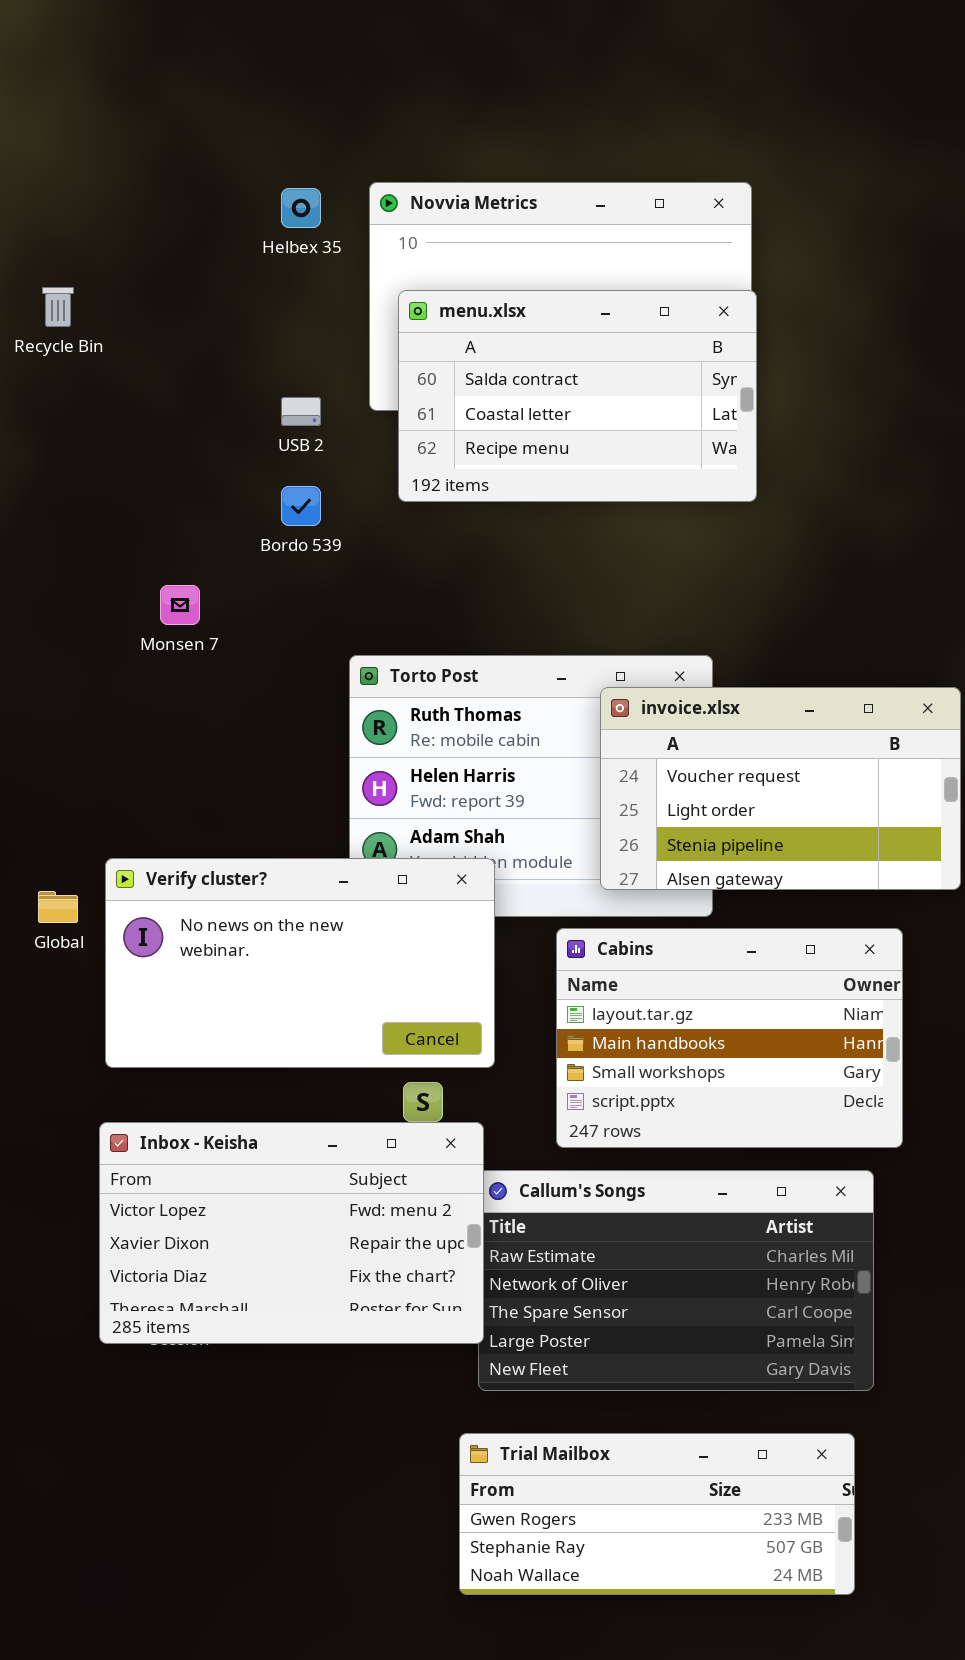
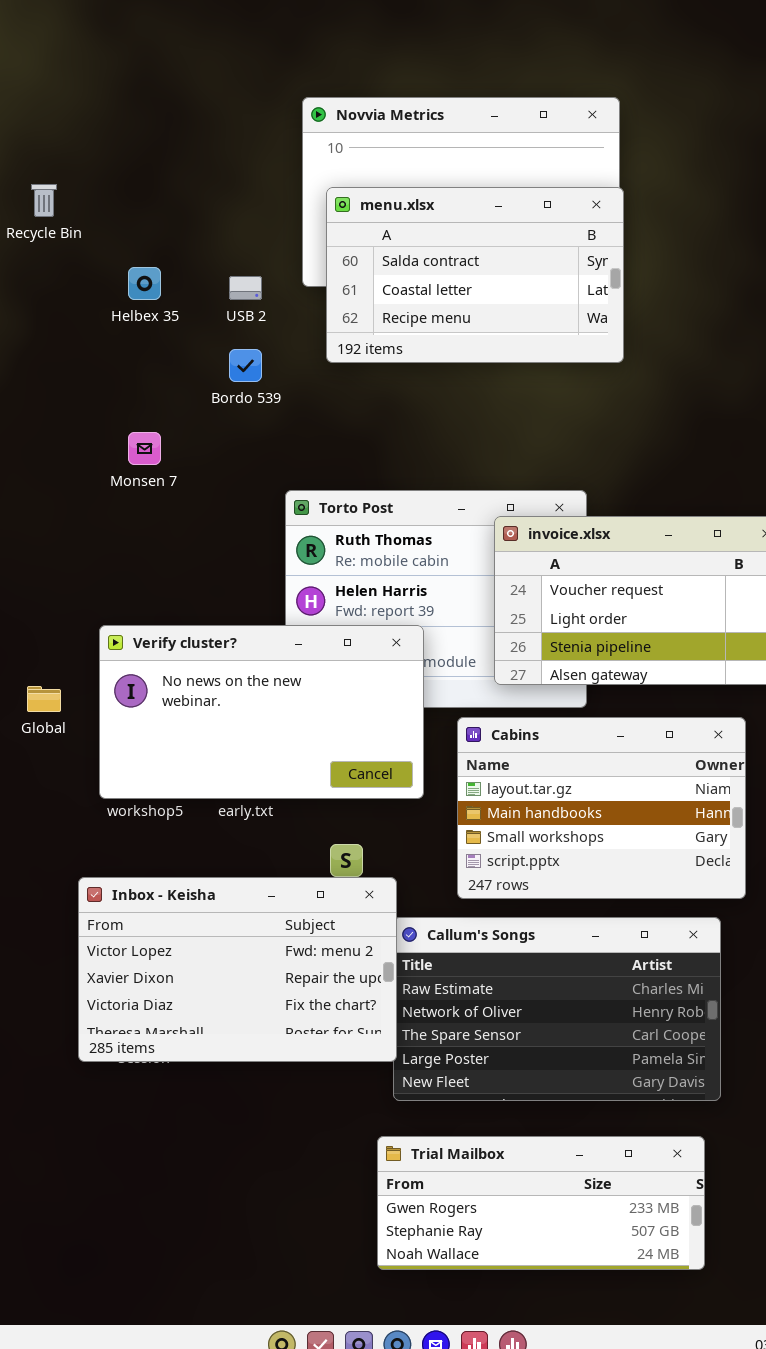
Helbex 35: [281,188,321,228] -> [128,267,161,300], moved
Verify cluster?: [105,858,495,1068] -> [99,625,424,799], moved

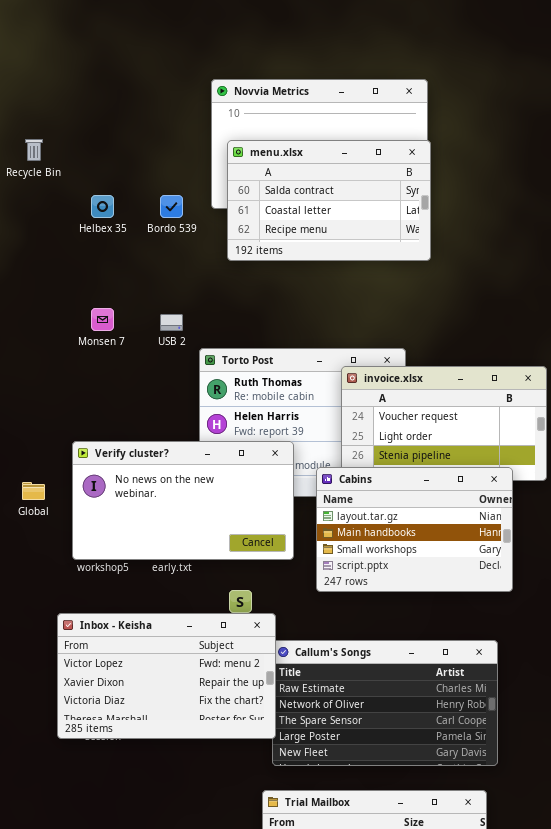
USB 2: [229,276,262,300] -> [160,314,183,331], moved
Bordo 539: [229,349,262,382] -> [160,195,183,218], moved
Cabins: [457,717,746,899] -> [316,467,513,592], moved

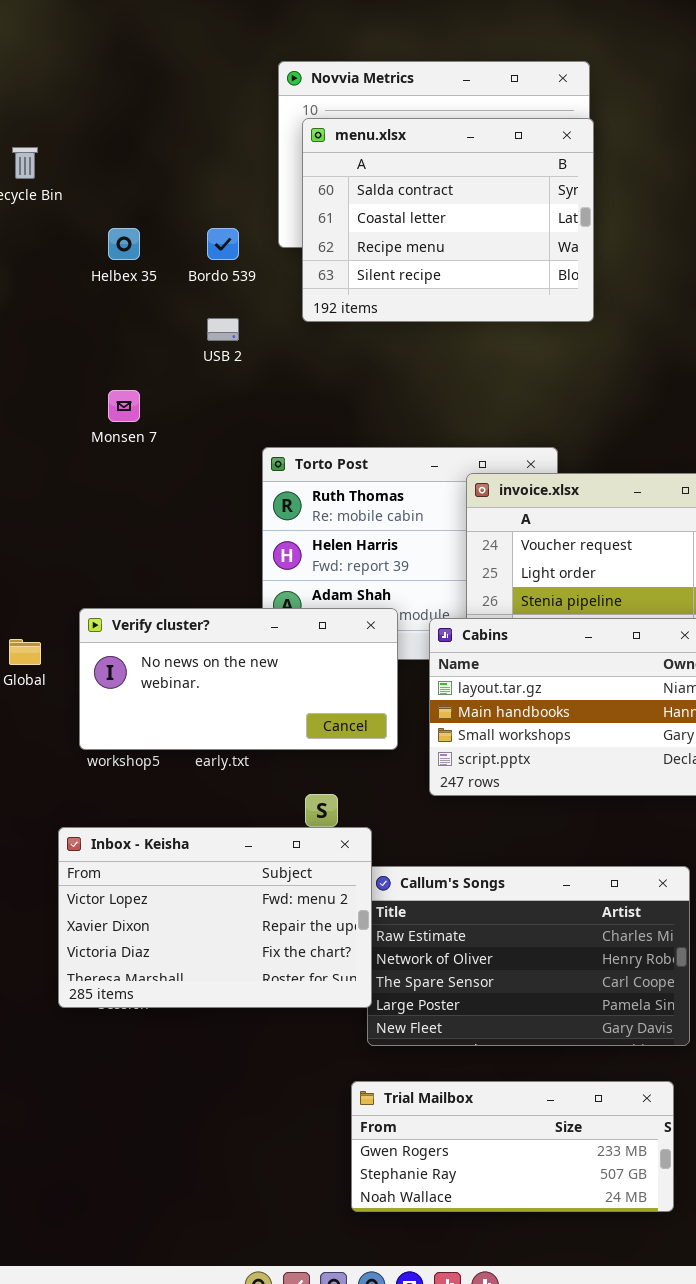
menu.xlsx: [227,140,431,261] -> [302,118,594,322], resized
USB 2: [160,314,183,331] -> [207,318,239,341], moved
Verify cluster?: [72,441,294,560] -> [79,608,398,750], resized

